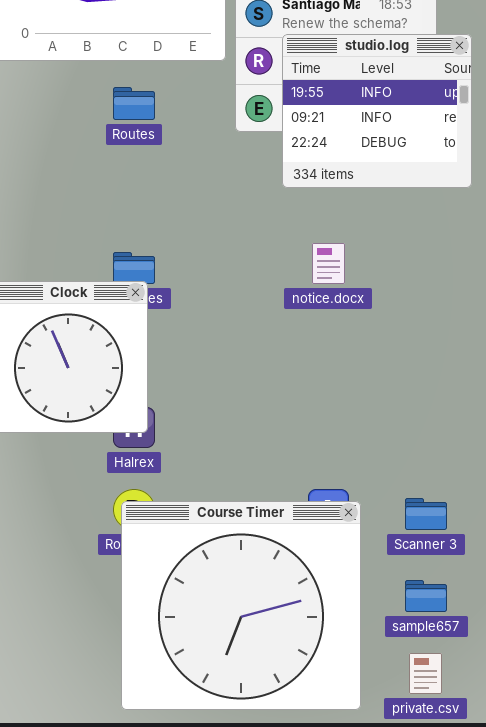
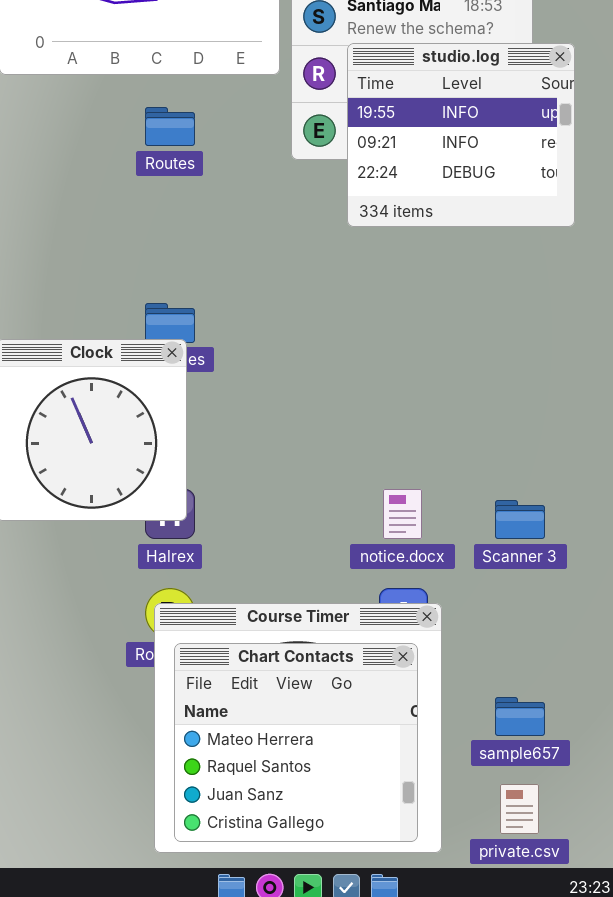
notice.docx: [312,243,345,284] -> [383,489,422,539], moved
Scanner 3: [405,498,447,530] -> [495,500,545,539], moved
Chart Contacts: none -> [174,643,418,842], opened

